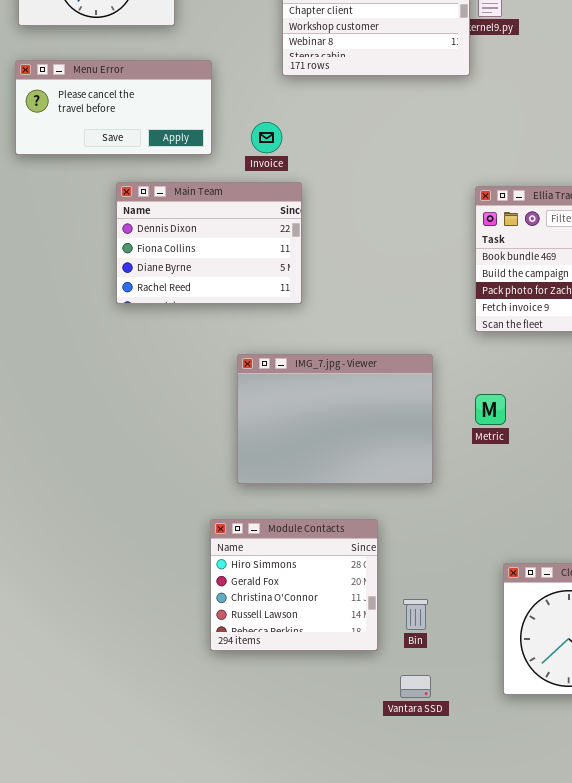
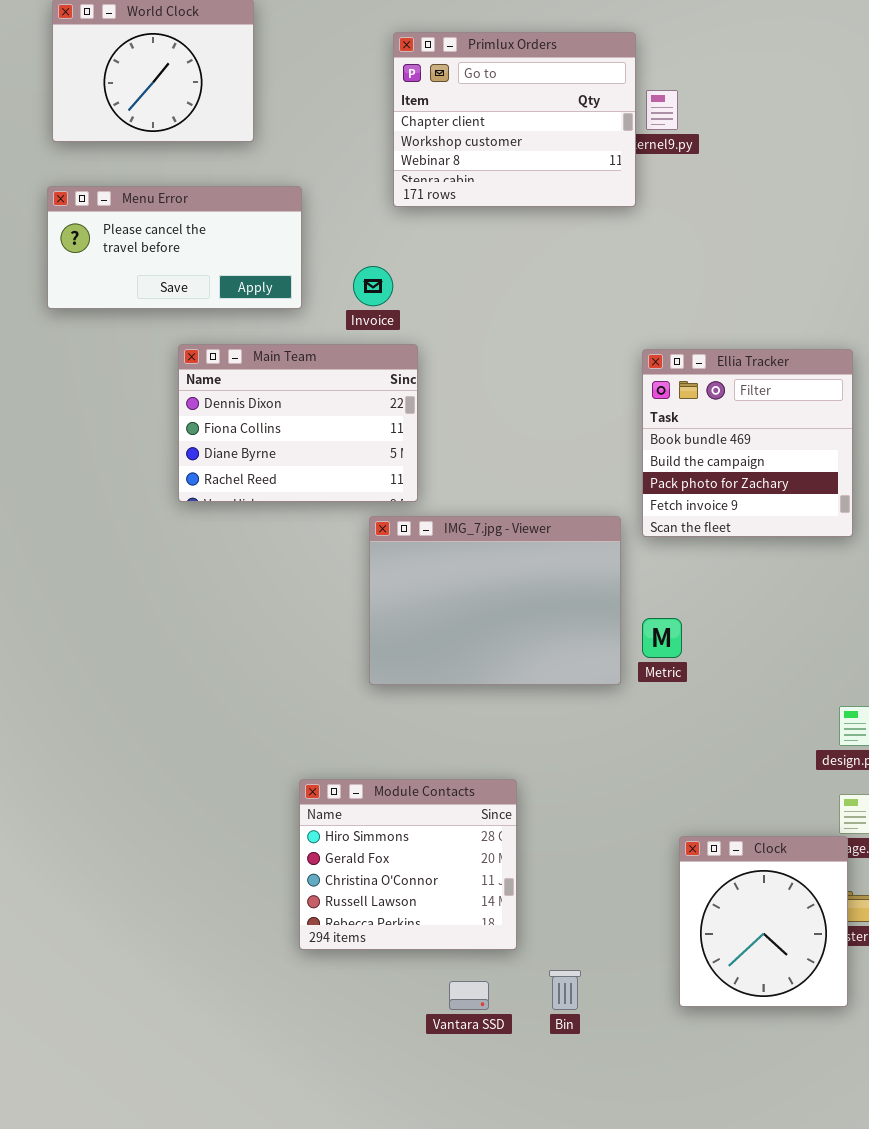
IMG_7.jpg - Viewer: [237,354,433,484] -> [369,516,621,685], moved
Bin: [403,599,428,630] -> [549,970,581,1010], moved
Vantara SSD: [400,675,431,698] -> [449,981,489,1010], moved

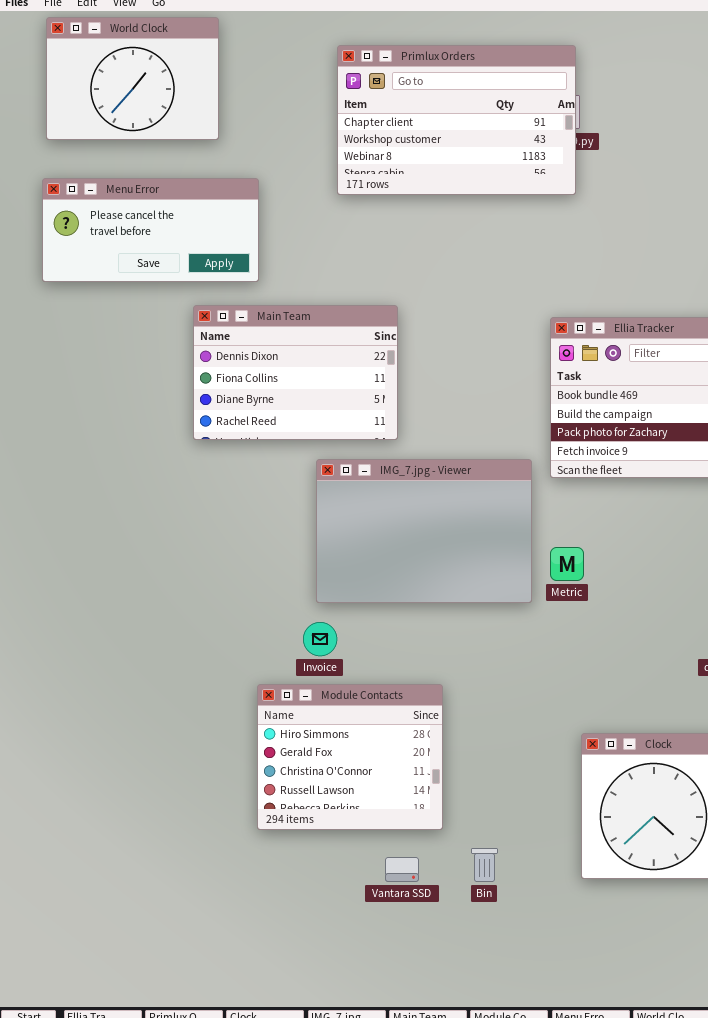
Primlux Orders: [393,32,636,207] -> [337,45,576,195], resized
Invoice: [353,266,393,306] -> [303,622,337,656], moved
Main Team: [178,344,418,502] -> [193,305,398,440], moved

